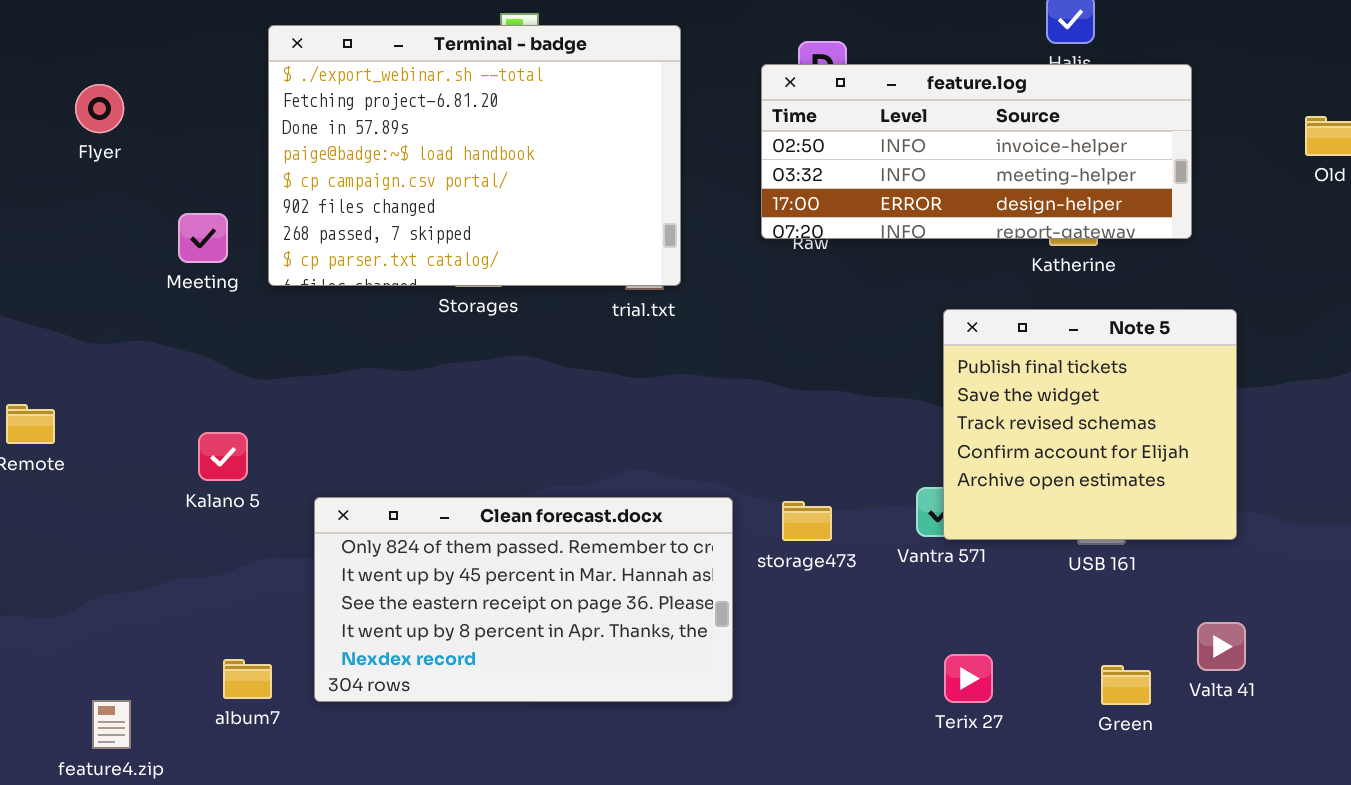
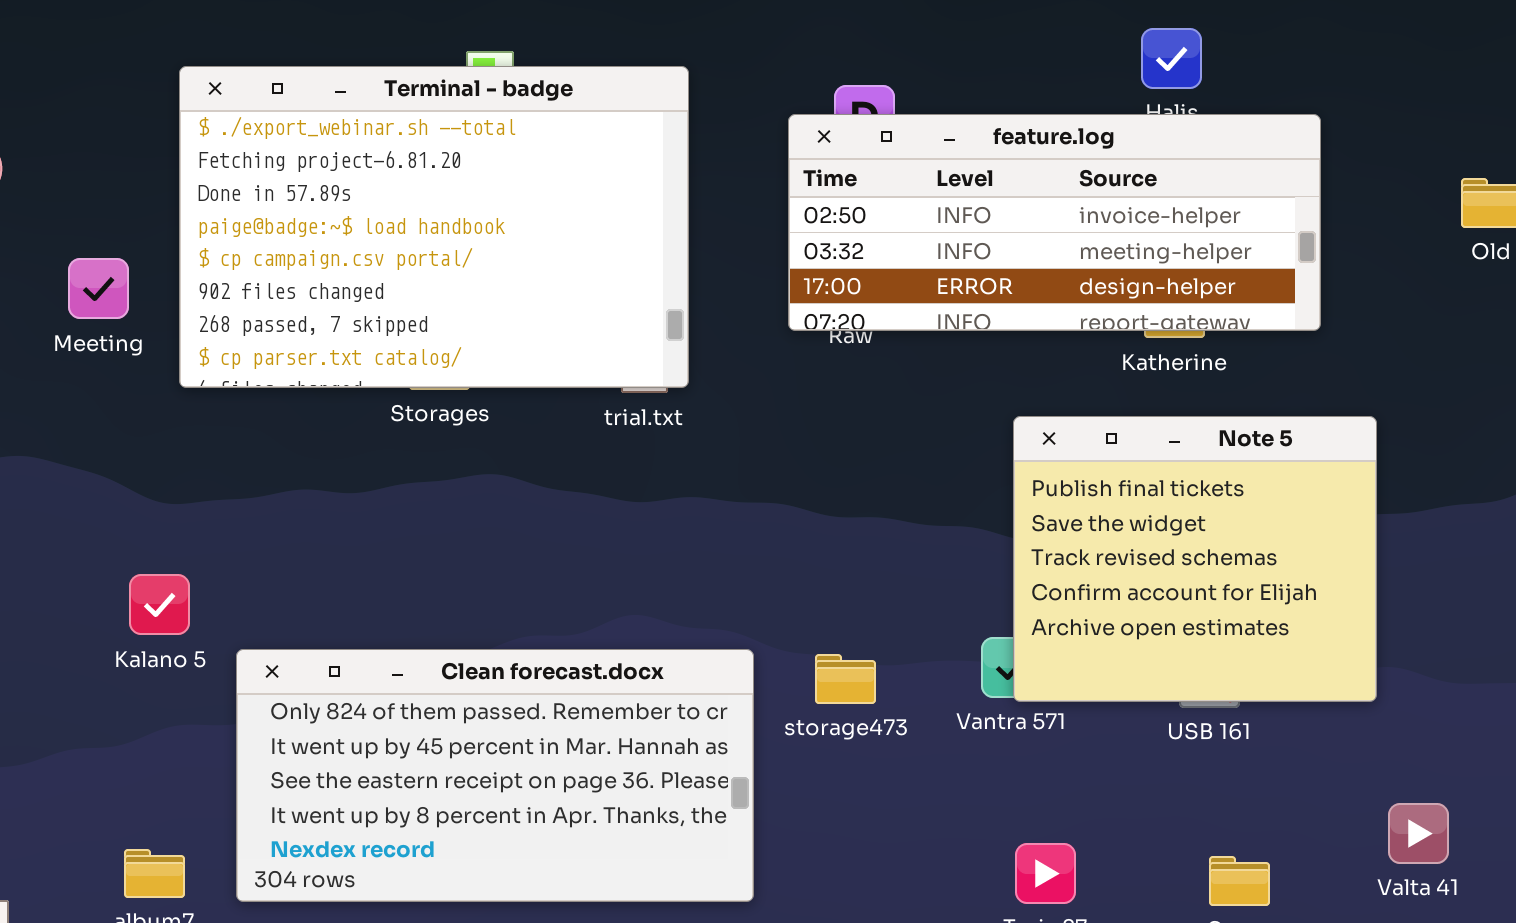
Meeting: [178,213,228,263] -> [68,258,129,319], moved
Kalano 5: [198,432,248,481] -> [129,574,190,635], moved
Valta 41: [1197,622,1246,671] -> [1388,803,1449,864], moved

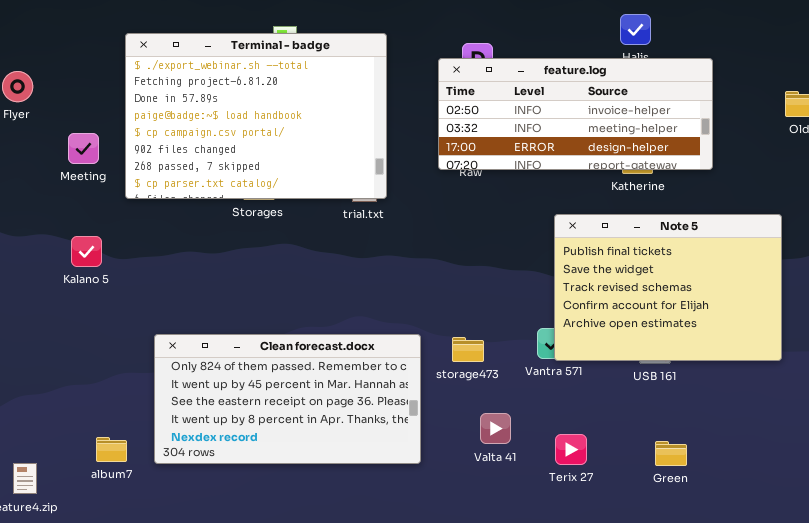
Note 5: [1013,416,1377,702] -> [554,214,782,361], resized
Kalano 5: [129,574,190,635] -> [71,236,102,267], moved
Valta 41: [1388,803,1449,864] -> [480,413,511,444], moved

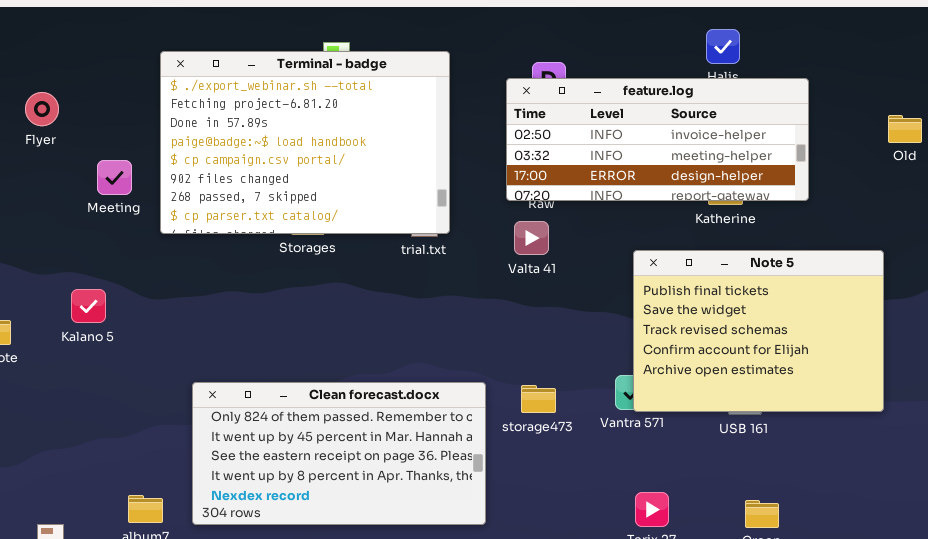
Kalano 5: [71,236,102,267] -> [71,289,106,323], moved
Valta 41: [480,413,511,444] -> [514,221,549,255], moved

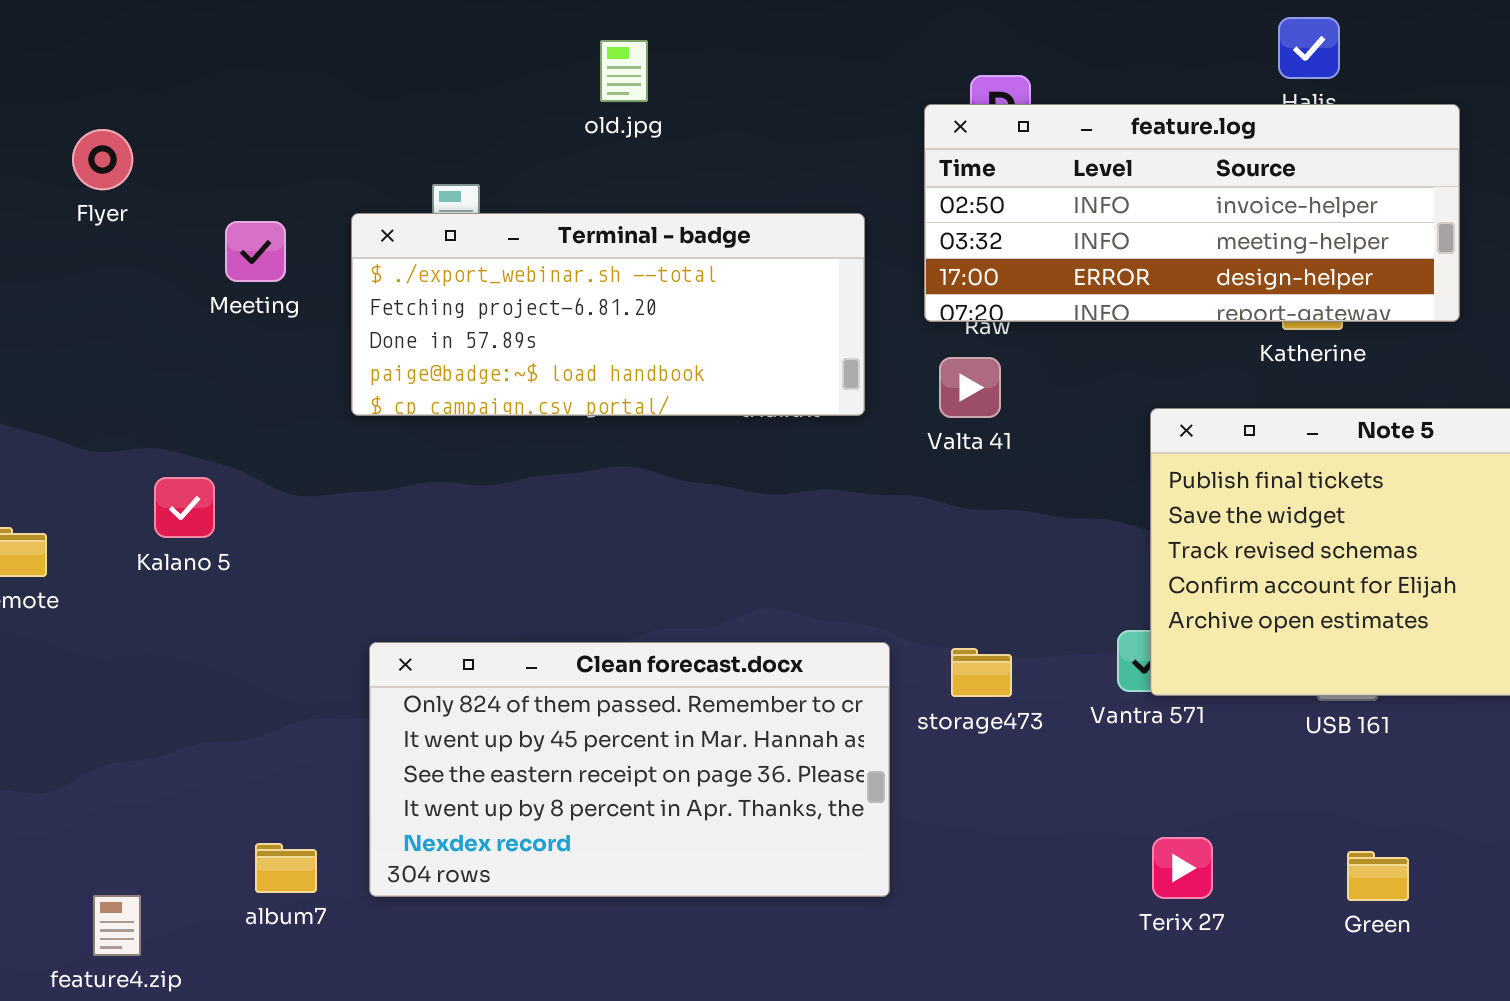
Terminal - badge: [160,51,450,234] -> [351,213,865,416], moved, resized
Meeting: [97,160,132,195] -> [225,221,286,282], moved

